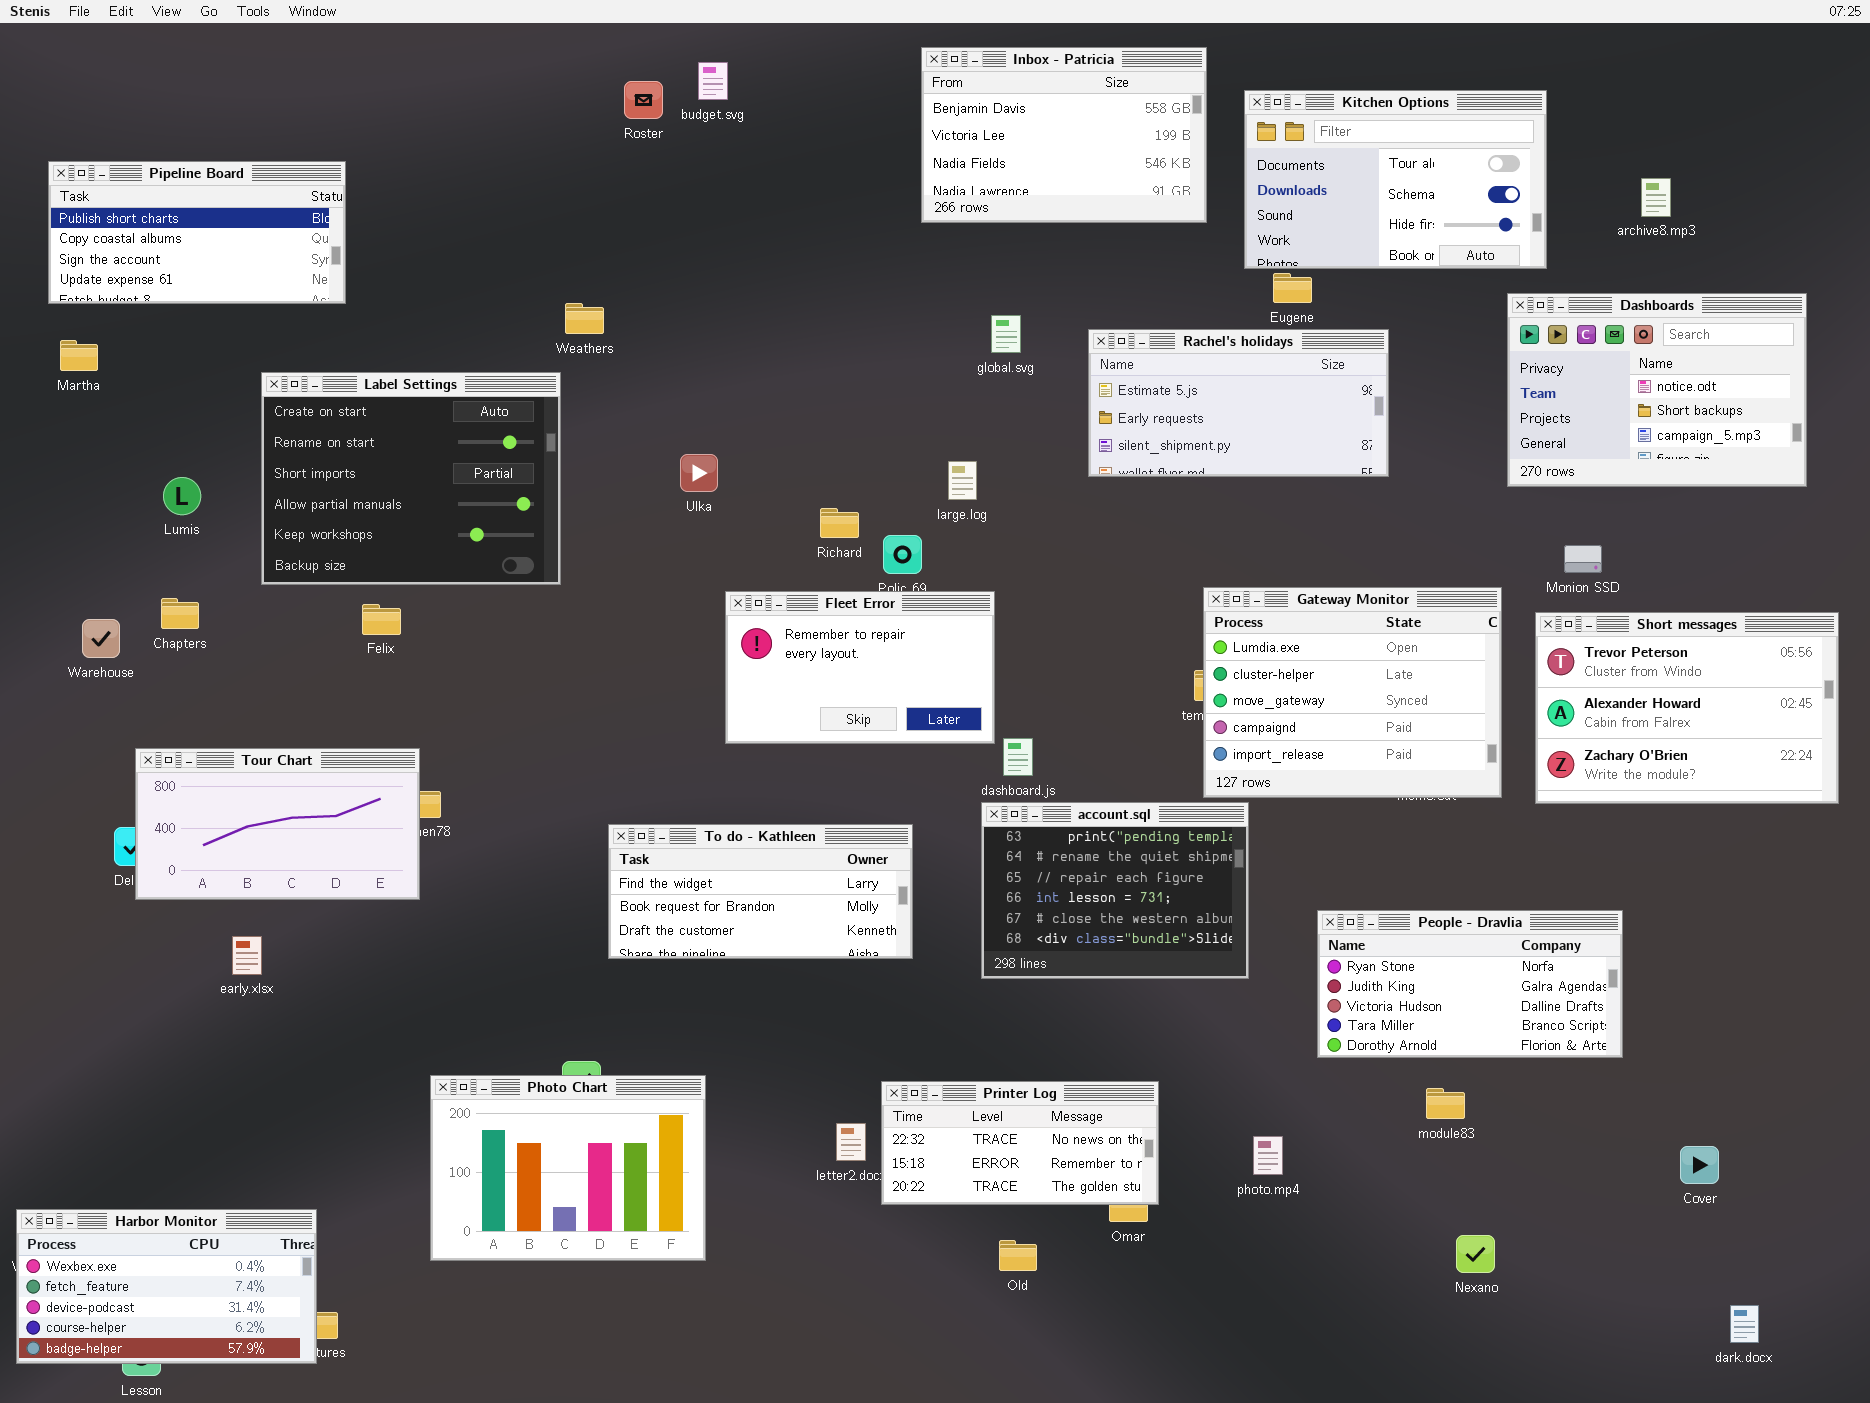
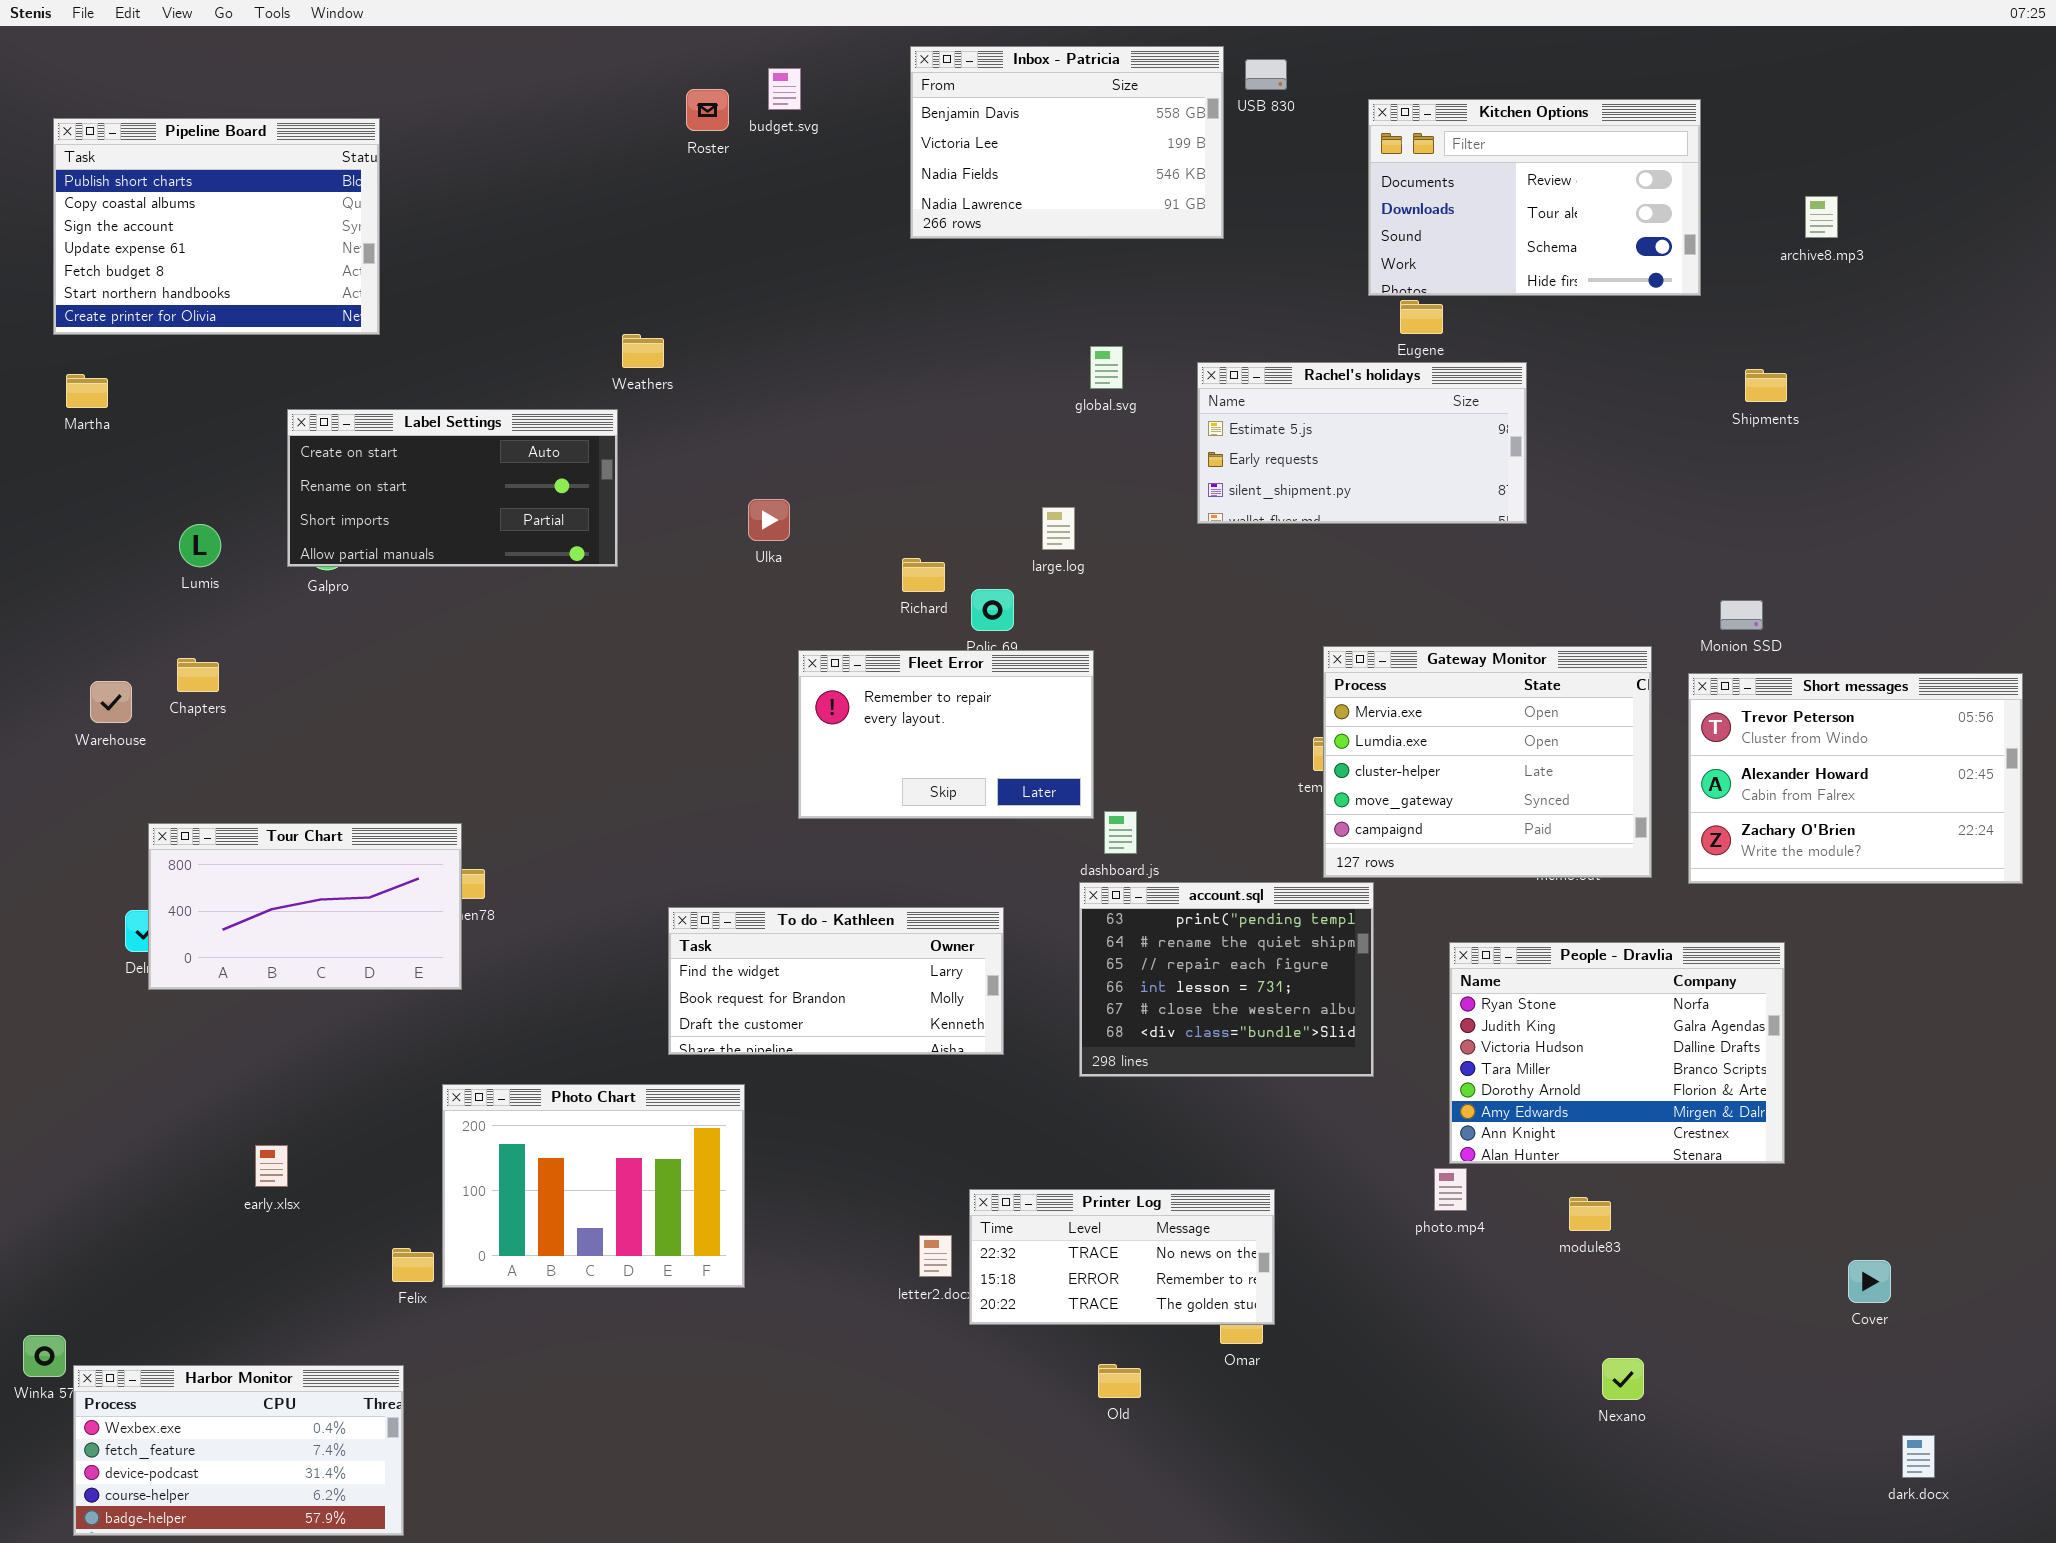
Inbox - Patricia: [921,47,1207,223] -> [910,46,1224,239], moved
Kitchen Options: [1244,90,1547,269] -> [1368,99,1701,296], scrolled up 1 row
Pipeline Board: [48,161,346,304] -> [53,118,380,335], resized
Dashboards: [1507,293,1807,487] -> none, closed
Label Settings: [261,372,561,585] -> [287,409,618,567], resized
Gateway Monitor: [1203,587,1502,798] -> [1323,646,1652,878], scrolled up 1 row
Felix: [362,604,401,635] -> [392,1248,434,1282], moved
People - Dravlia: [1317,910,1623,1058] -> [1449,942,1785,1164], resized
early.xlsx: [232,936,262,975] -> [255,1145,288,1187], moved
Photo Chart: [430,1075,706,1261] -> [442,1084,745,1288], moved
photo.mp4: [1253,1136,1283,1175] -> [1434,1168,1467,1211], moved
Harbor Monitor: [16,1209,317,1364] -> [73,1365,404,1536], moved

